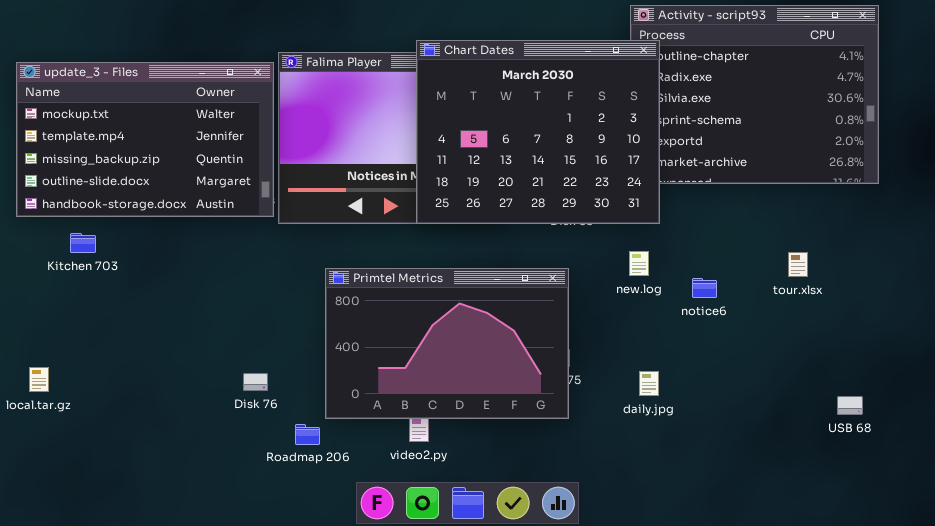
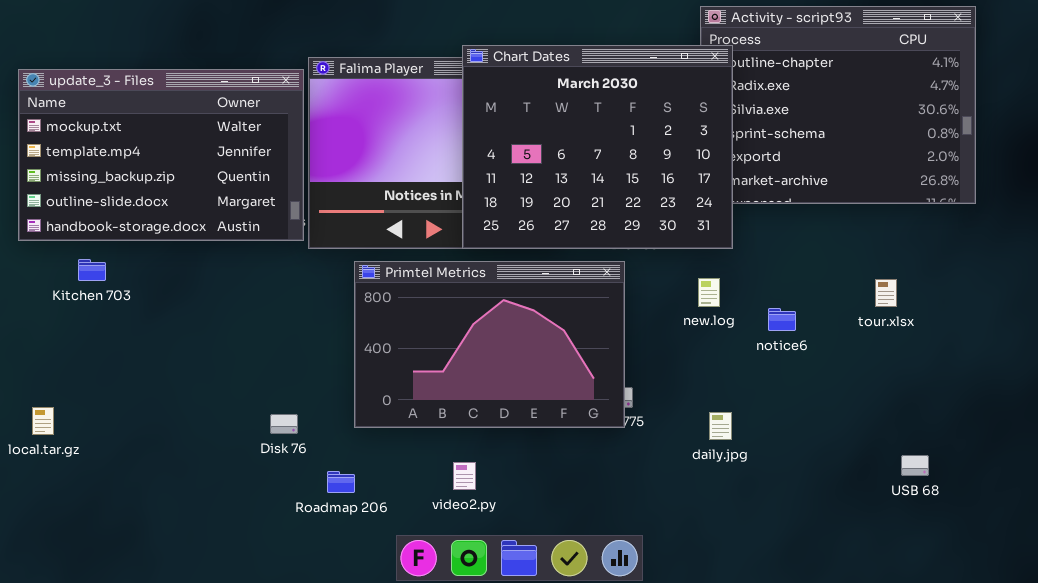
Primtel Metrics: [325,268,569,419] -> [354,261,625,428], moved
USB 68: [837,396,863,415] -> [901,455,929,476], moved

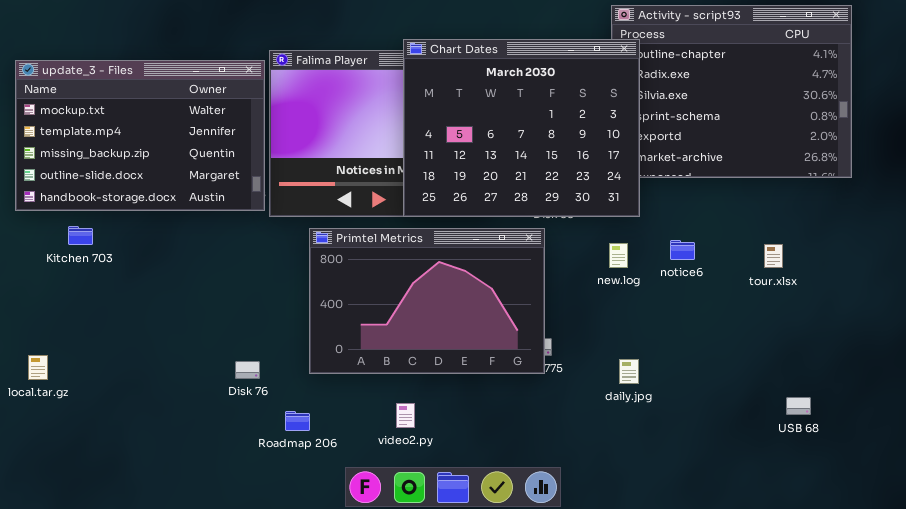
notice6: [768,308,796,331] -> [670,240,695,260], moved

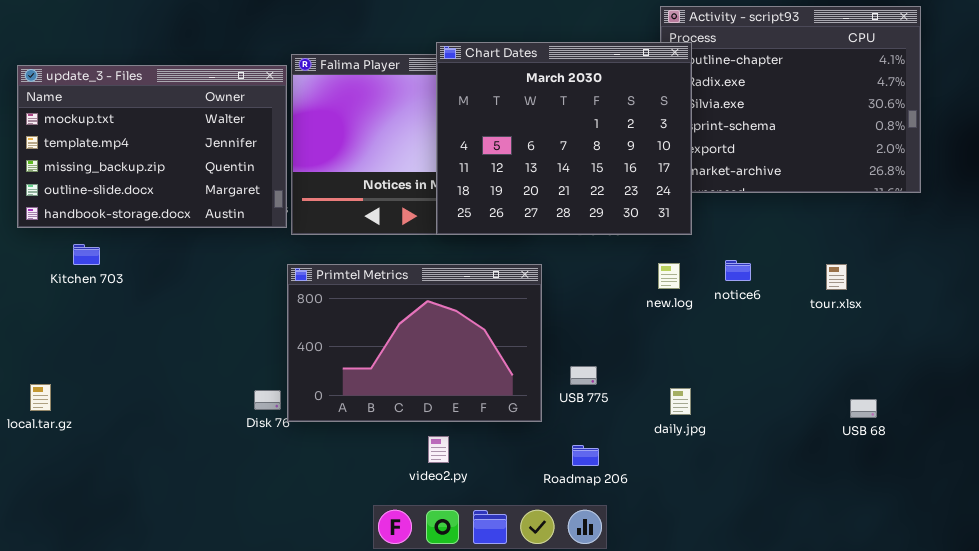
Primtel Metrics: [309,228,545,374] -> [287,264,542,422], moved
USB 68: [786,397,811,415] -> [850,399,877,418], moved
Roadmap 206: [285,411,310,431] -> [572,445,599,466], moved

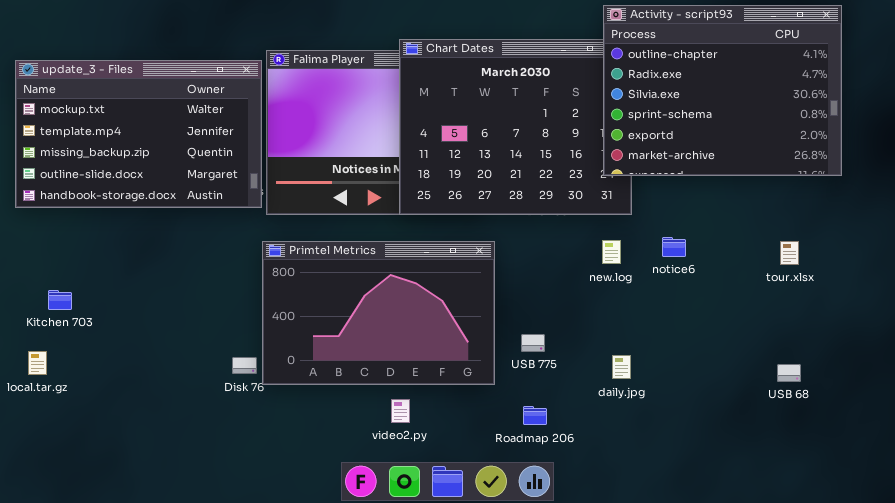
Activity - script93: [660,6,921,193] -> [603,5,842,176], raised
Kitchen 703: [73,244,100,265] -> [48,290,72,310], moved
tour.xlsx: [826,264,847,290] -> [780,241,799,265], moved

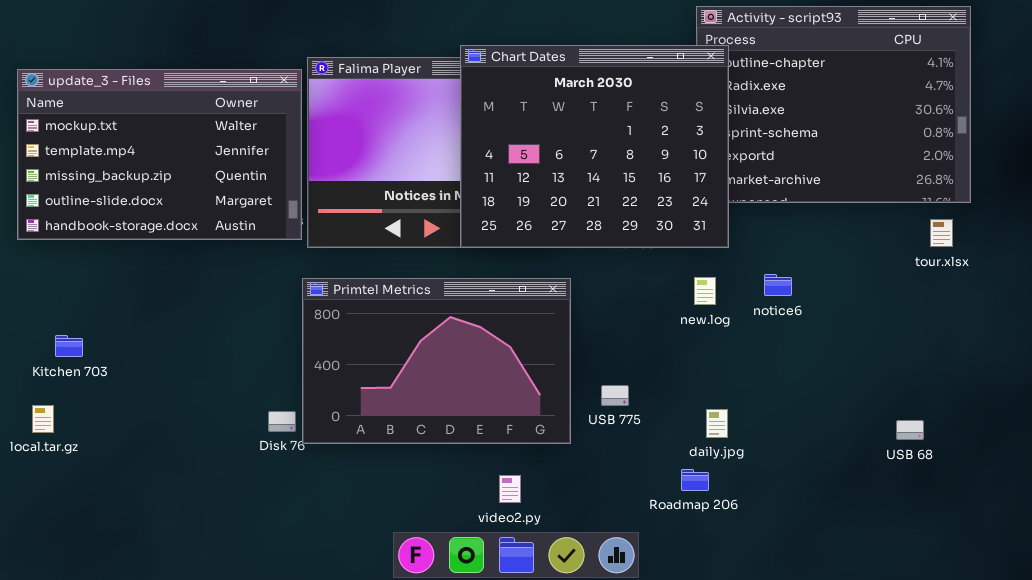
Chart Dates: [399,39,632,215] -> [460,45,729,248], raised
tour.xlsx: [780,241,799,265] -> [930,219,953,247], moved
video2.py: [391,399,410,423] -> [499,475,521,503], moved
Roadmap 206: [523,406,547,425] -> [681,469,709,491], moved

